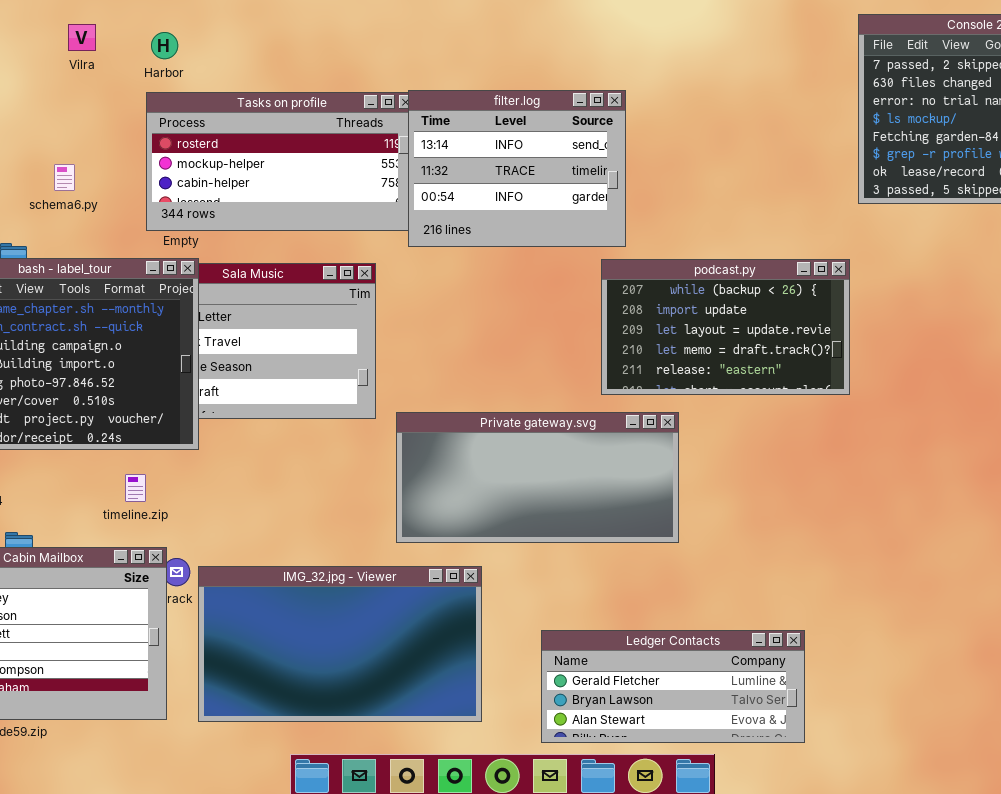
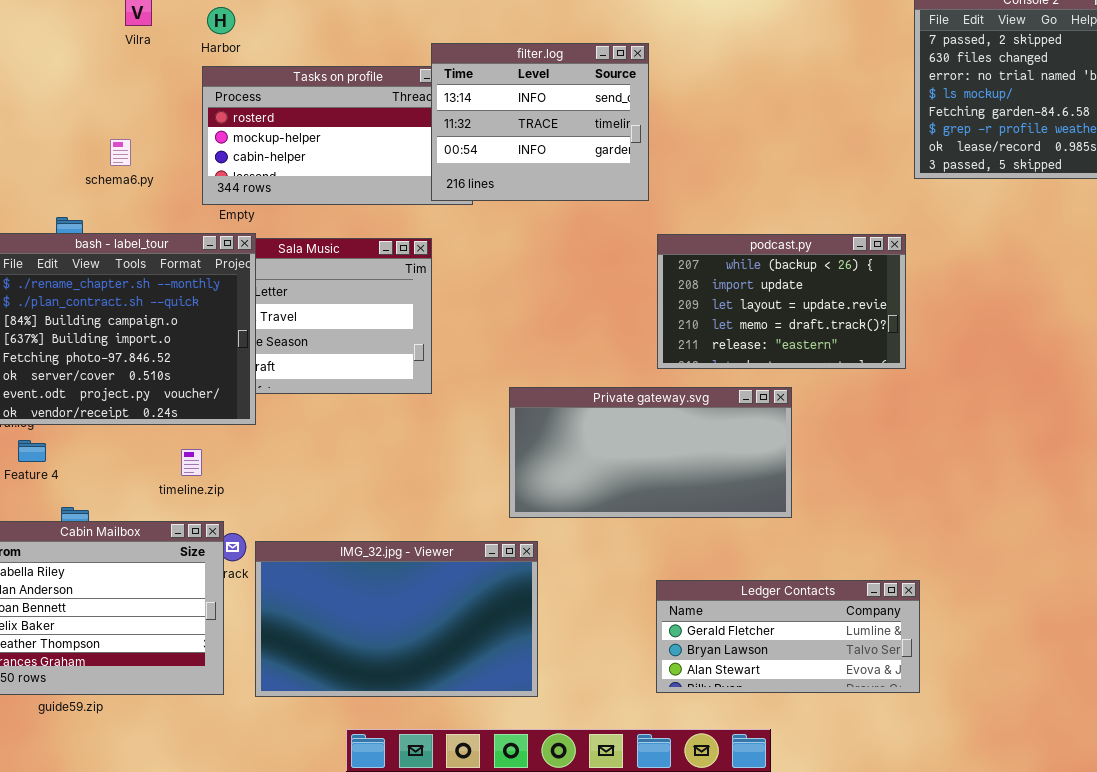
filter.log: [408,90,626,247] -> [431,43,649,201], moved
Private gateway.svg: [396,412,679,543] -> [509,387,792,518], moved
Ledger Contacts: [541,630,805,743] -> [656,580,920,693], moved

